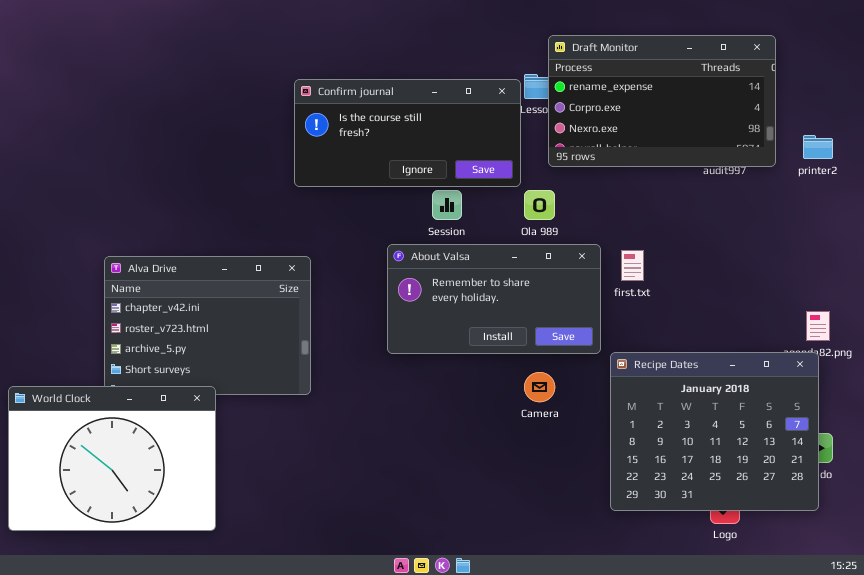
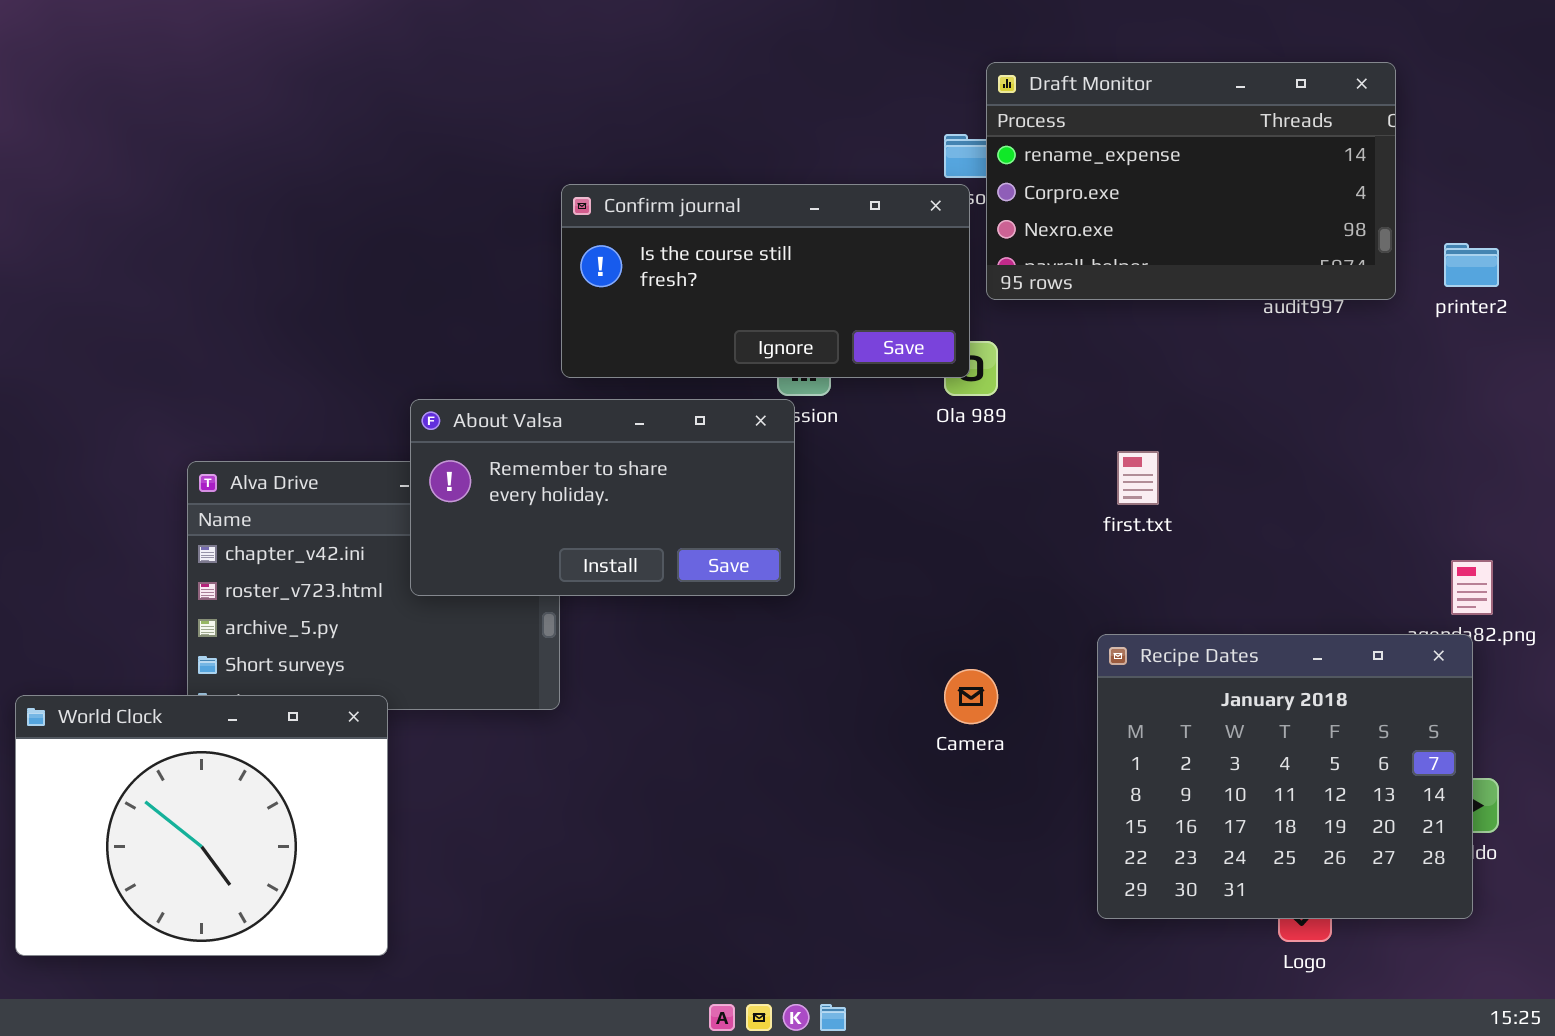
Confirm journal: [294,79,521,187] -> [561,184,970,378], moved
About Valsa: [387,244,601,354] -> [410,399,795,596], moved

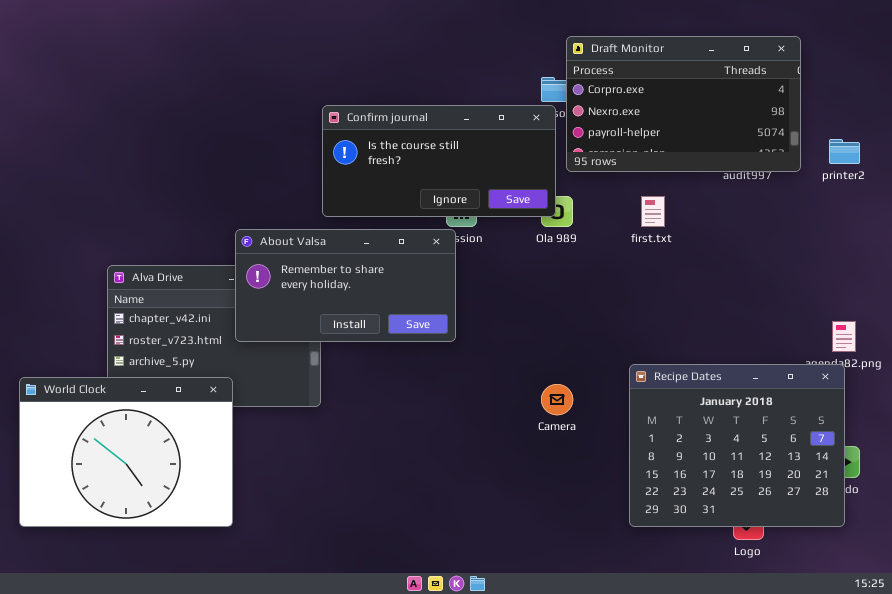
Draft Monitor: [986,62,1396,300] -> [566,36,801,172], scrolled down 1 row
first.txt: [1117,451,1159,505] -> [641,196,665,227], moved
World Clock: [15,695,388,956] -> [19,377,233,527], moved

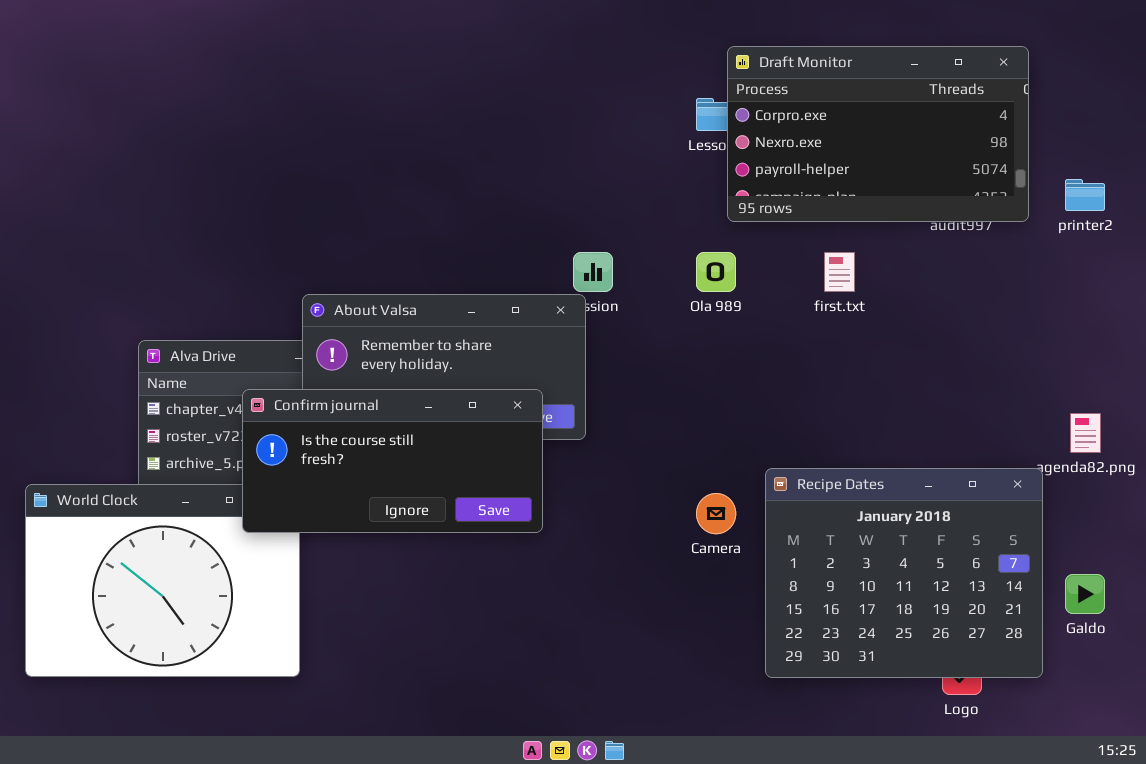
Confirm journal: [322,105,556,217] -> [242,389,543,533], moved
Recipe Dates: [629,364,845,527] -> [765,468,1043,678], moved

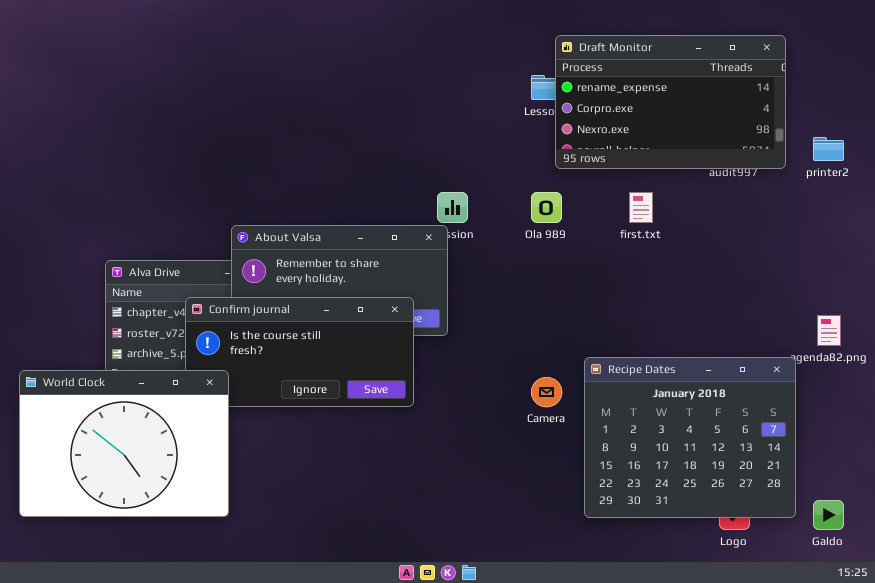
Draft Monitor: [727,46,1029,222] -> [555,35,786,169], scrolled up 1 row
World Clock: [25,484,300,677] -> [19,370,229,517], raised
Galdo: [1065,574,1105,614] -> [813,500,844,530], moved

